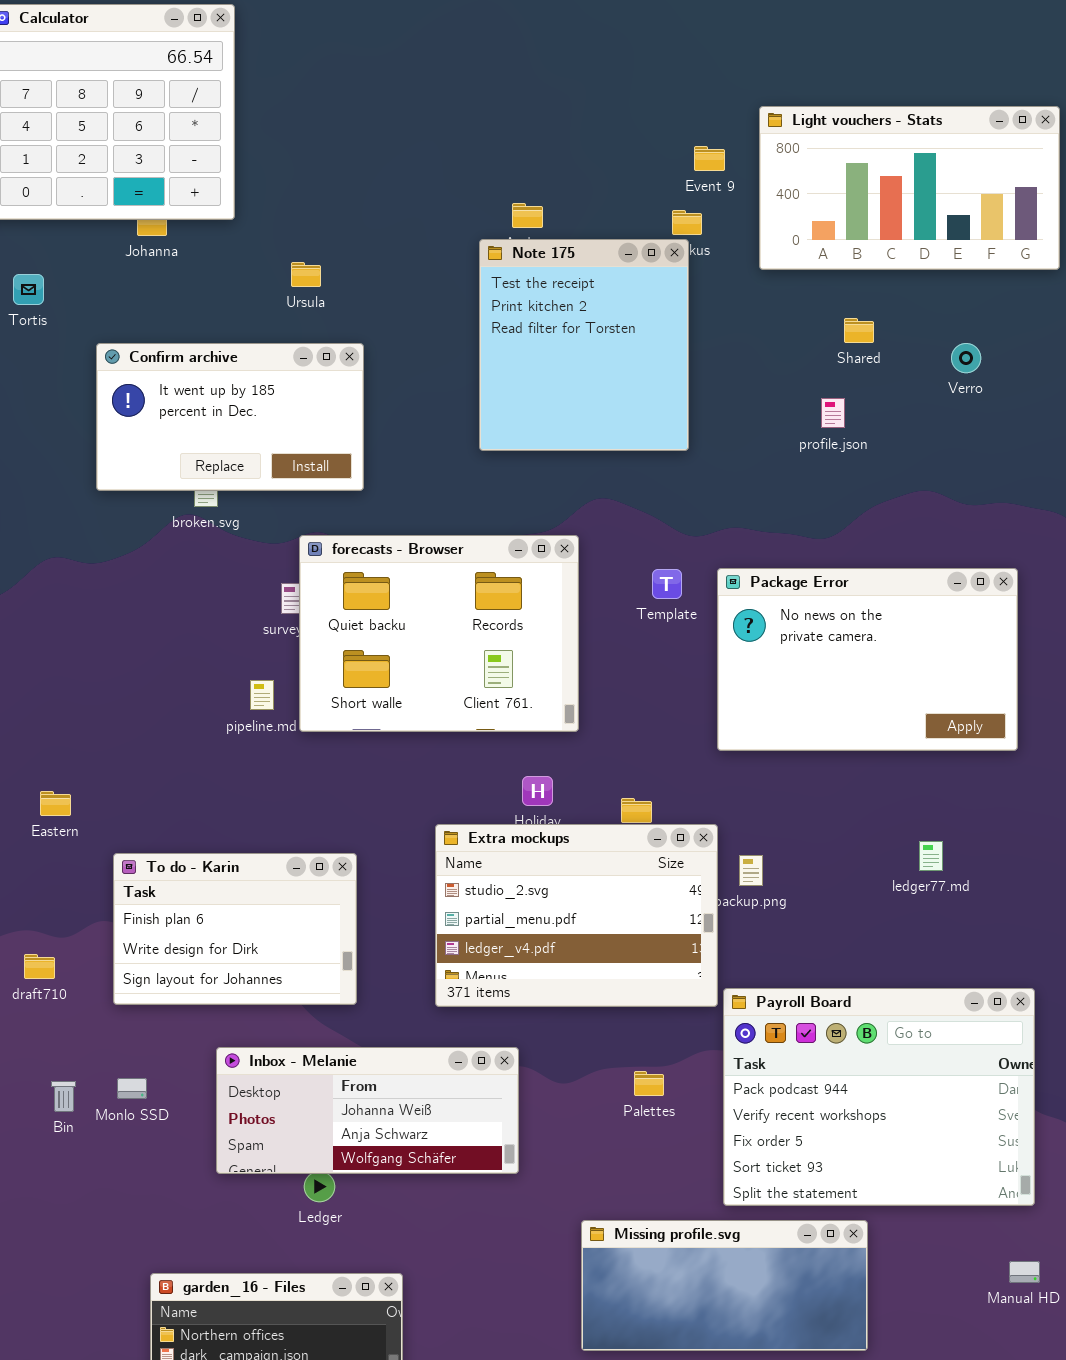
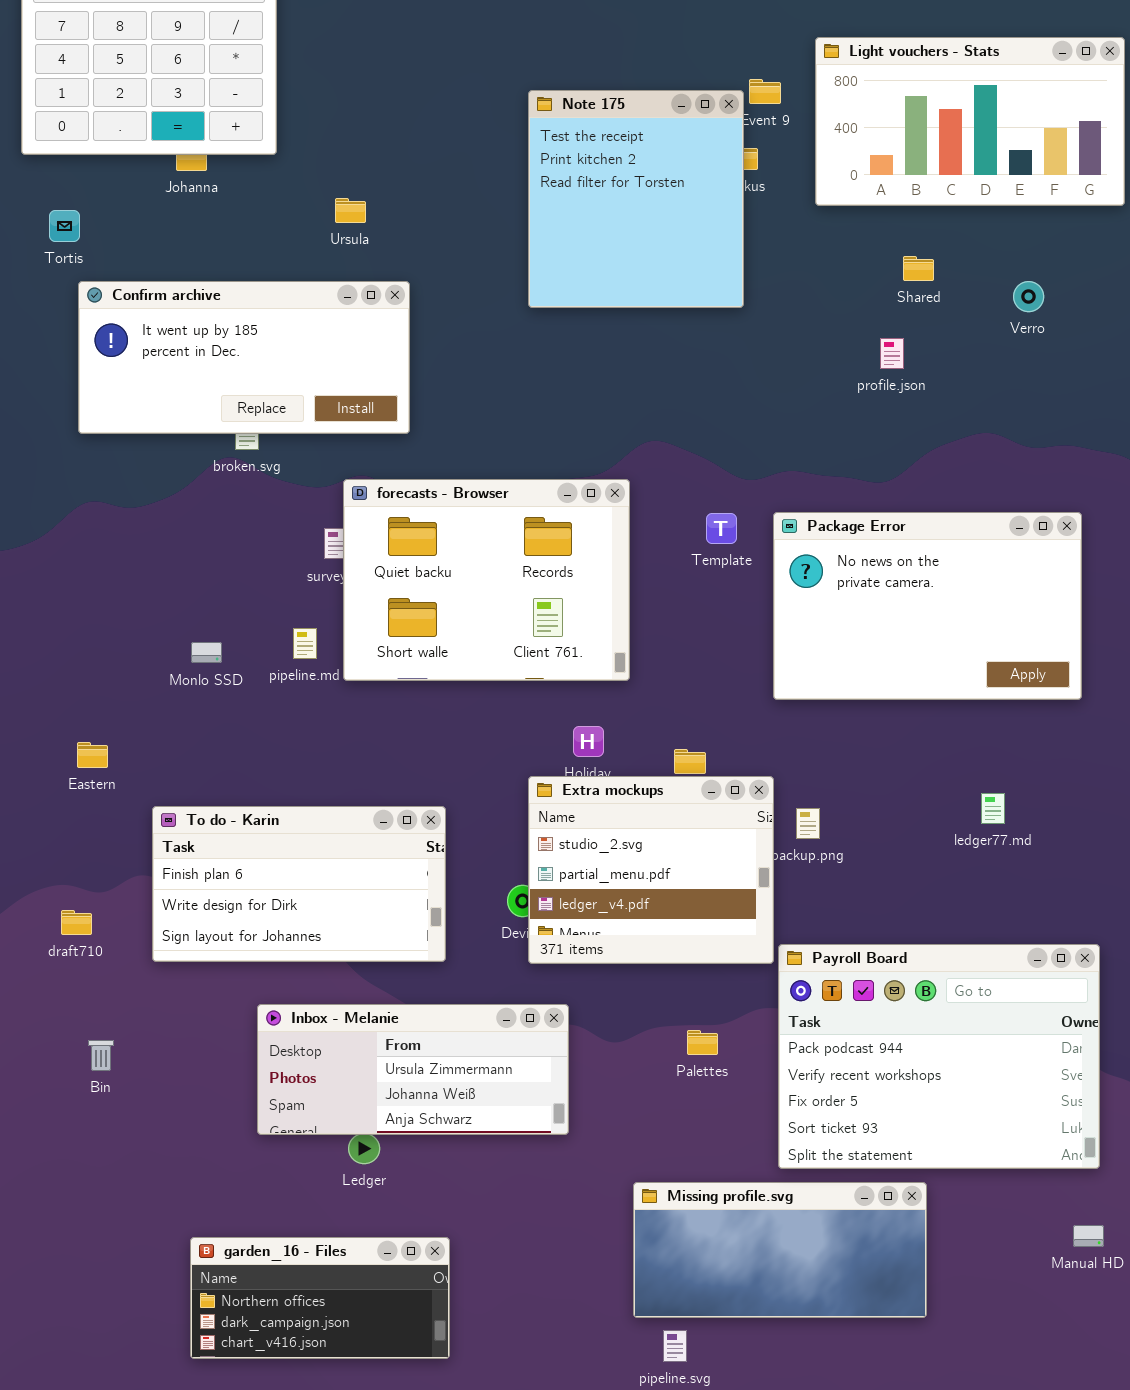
Note 175: [479,239,689,451] -> [528,90,744,308], moved
Confirm archive: [96,343,364,491] -> [78,281,410,434], resized
Extra mockups: [435,824,718,1007] -> [528,776,774,964], resized
To do - Karin: [113,853,357,1005] -> [152,806,446,962], resized
Inbox - Melanie: [216,1047,519,1174] -> [257,1004,569,1135], scrolled up 1 row
Monlo SSD: [117,1078,147,1099] -> [191,642,222,663], moved

